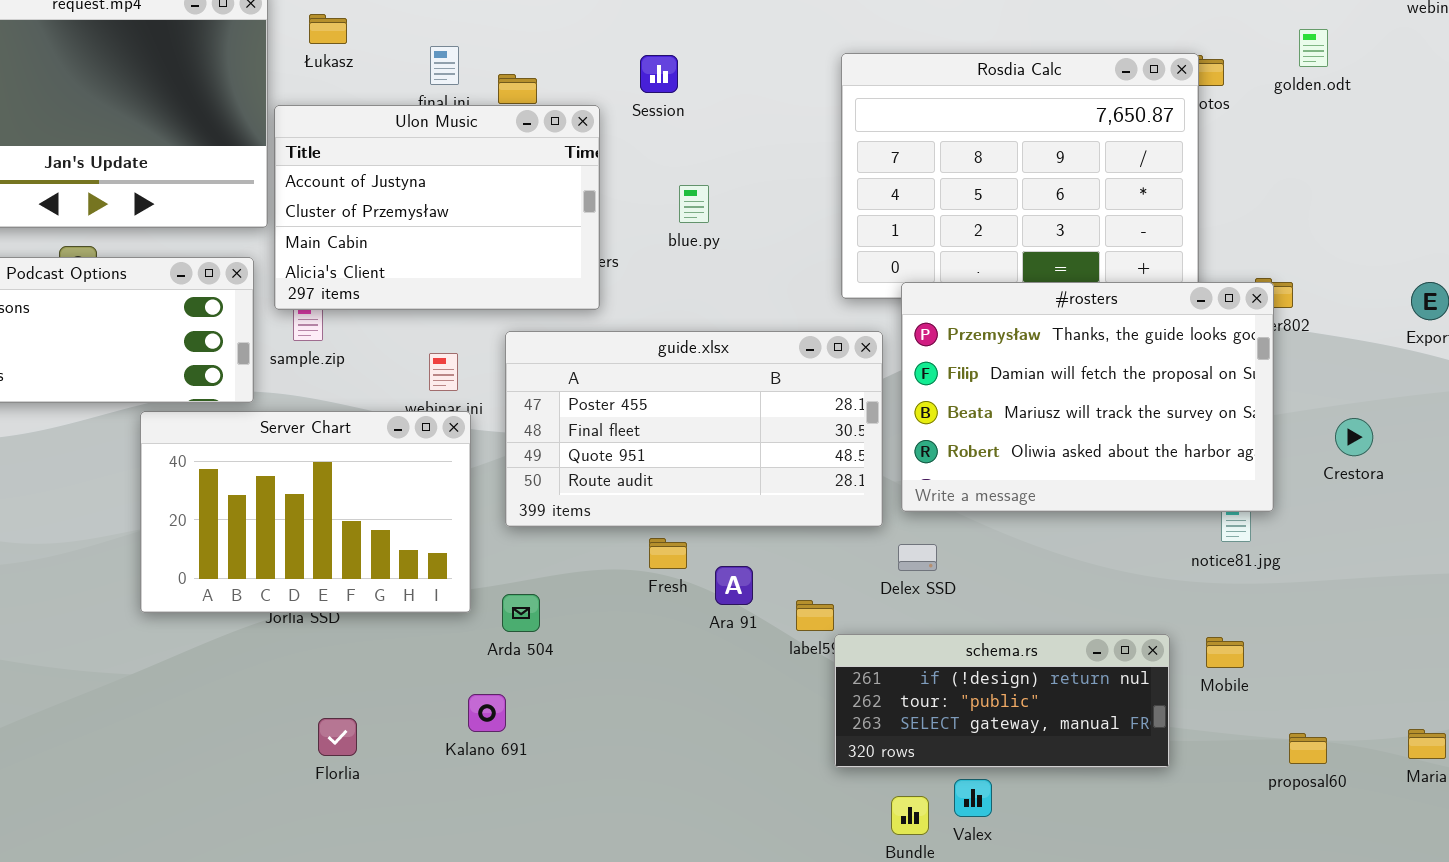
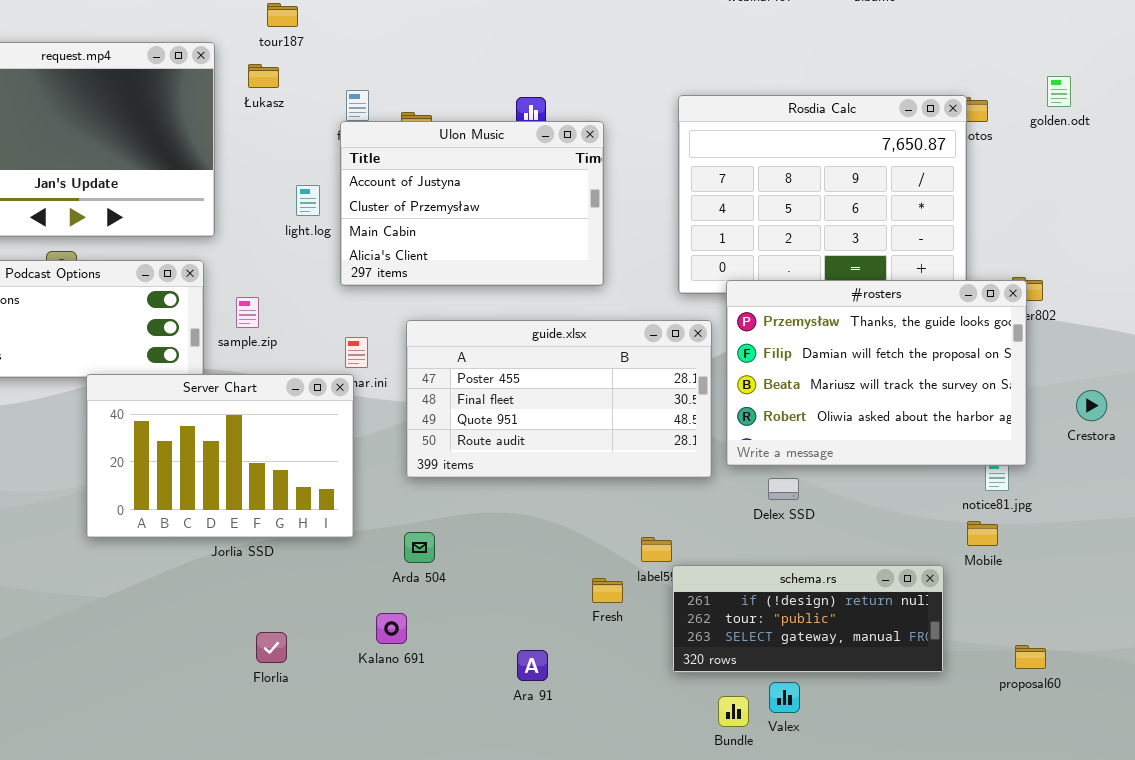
Ulon Music: [274,105,600,310] -> [340,121,604,286], moved
Server Chart: [140,411,471,613] -> [86,374,354,538], moved
Fresh: [649,538,687,569] -> [592,578,623,603], moved
Delex SSD: [898,544,937,571] -> [768,478,799,500], moved
Ara 91: [715,566,753,605] -> [517,650,548,681], moved
Mobile: [1206,637,1244,668] -> [967,521,998,546], moved
proposal60: [1289,733,1327,764] -> [1015,645,1046,669], moved

